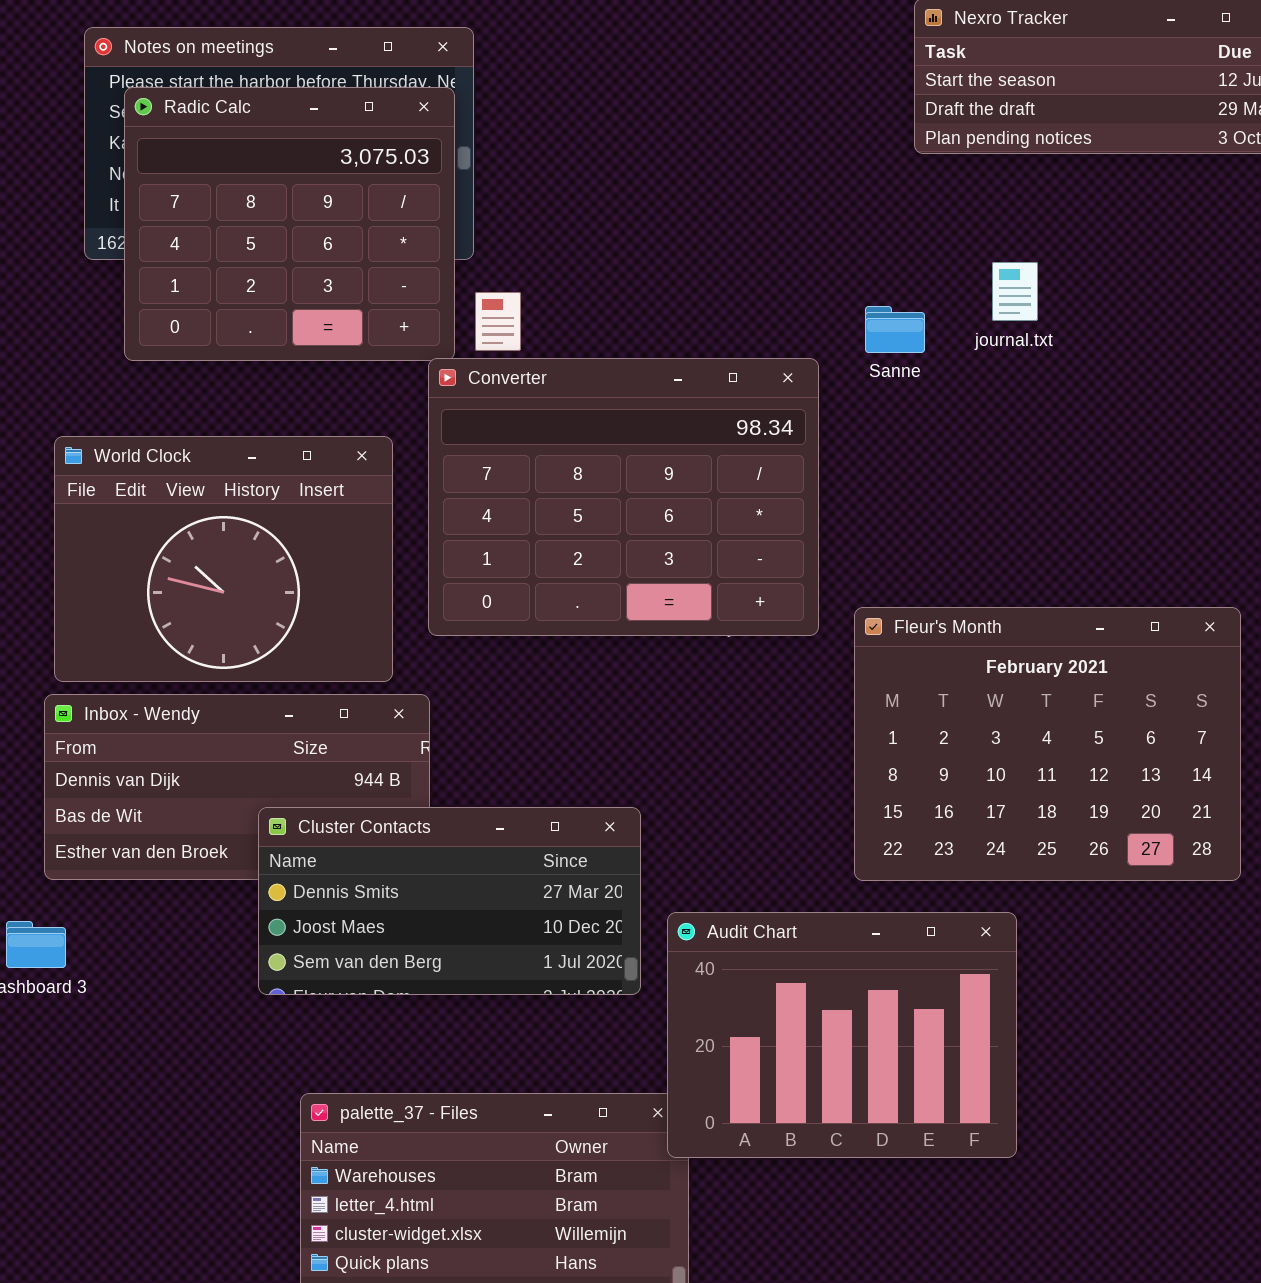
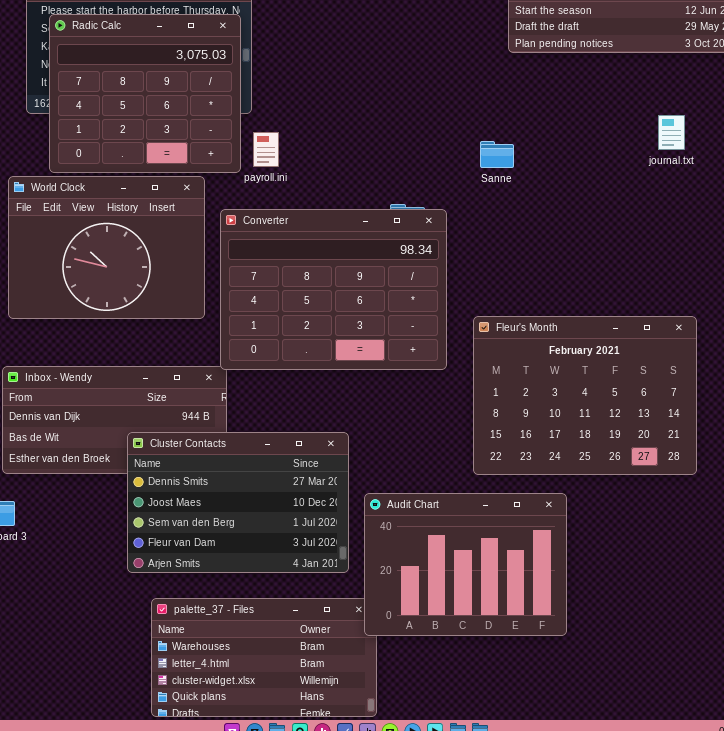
journal.txt: [992,262,1038,321] -> [658,115,685,150], moved
Converter: [428,358,819,636] -> [220,209,447,370], moved
World Clock: [54,436,393,682] -> [8,176,205,319], moved
Cluster Contacts: [258,807,641,995] -> [127,432,349,573], resized

